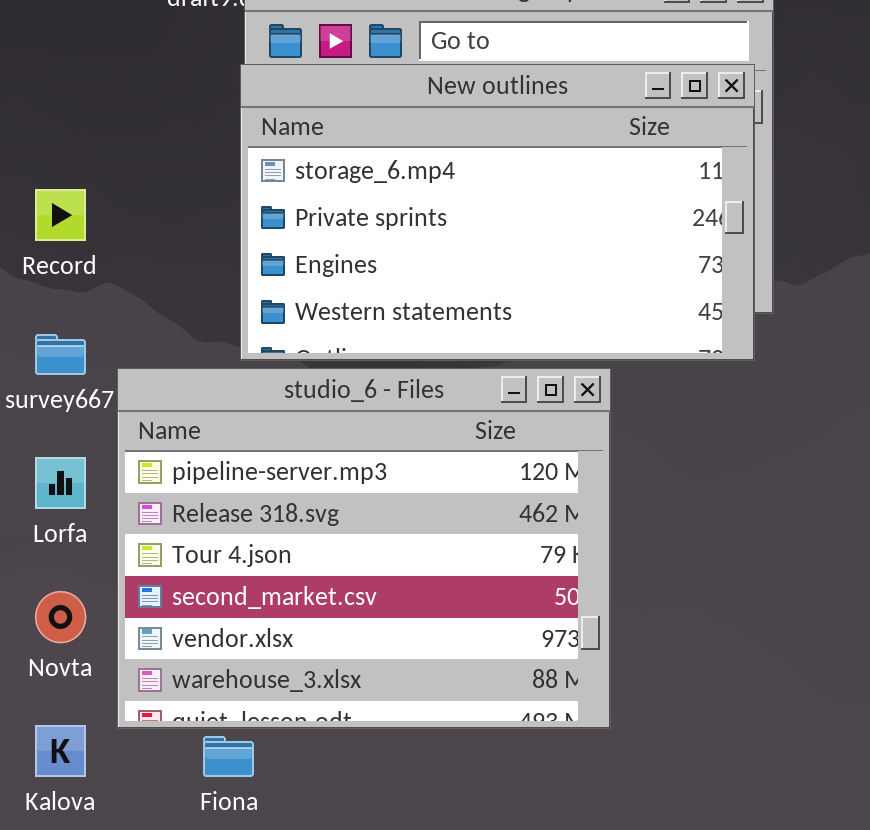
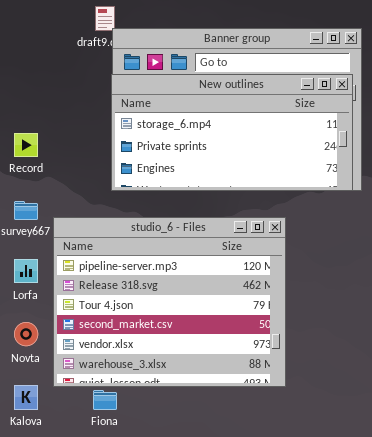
New outlines: [240,64,755,361] -> [111,74,353,191], resized

